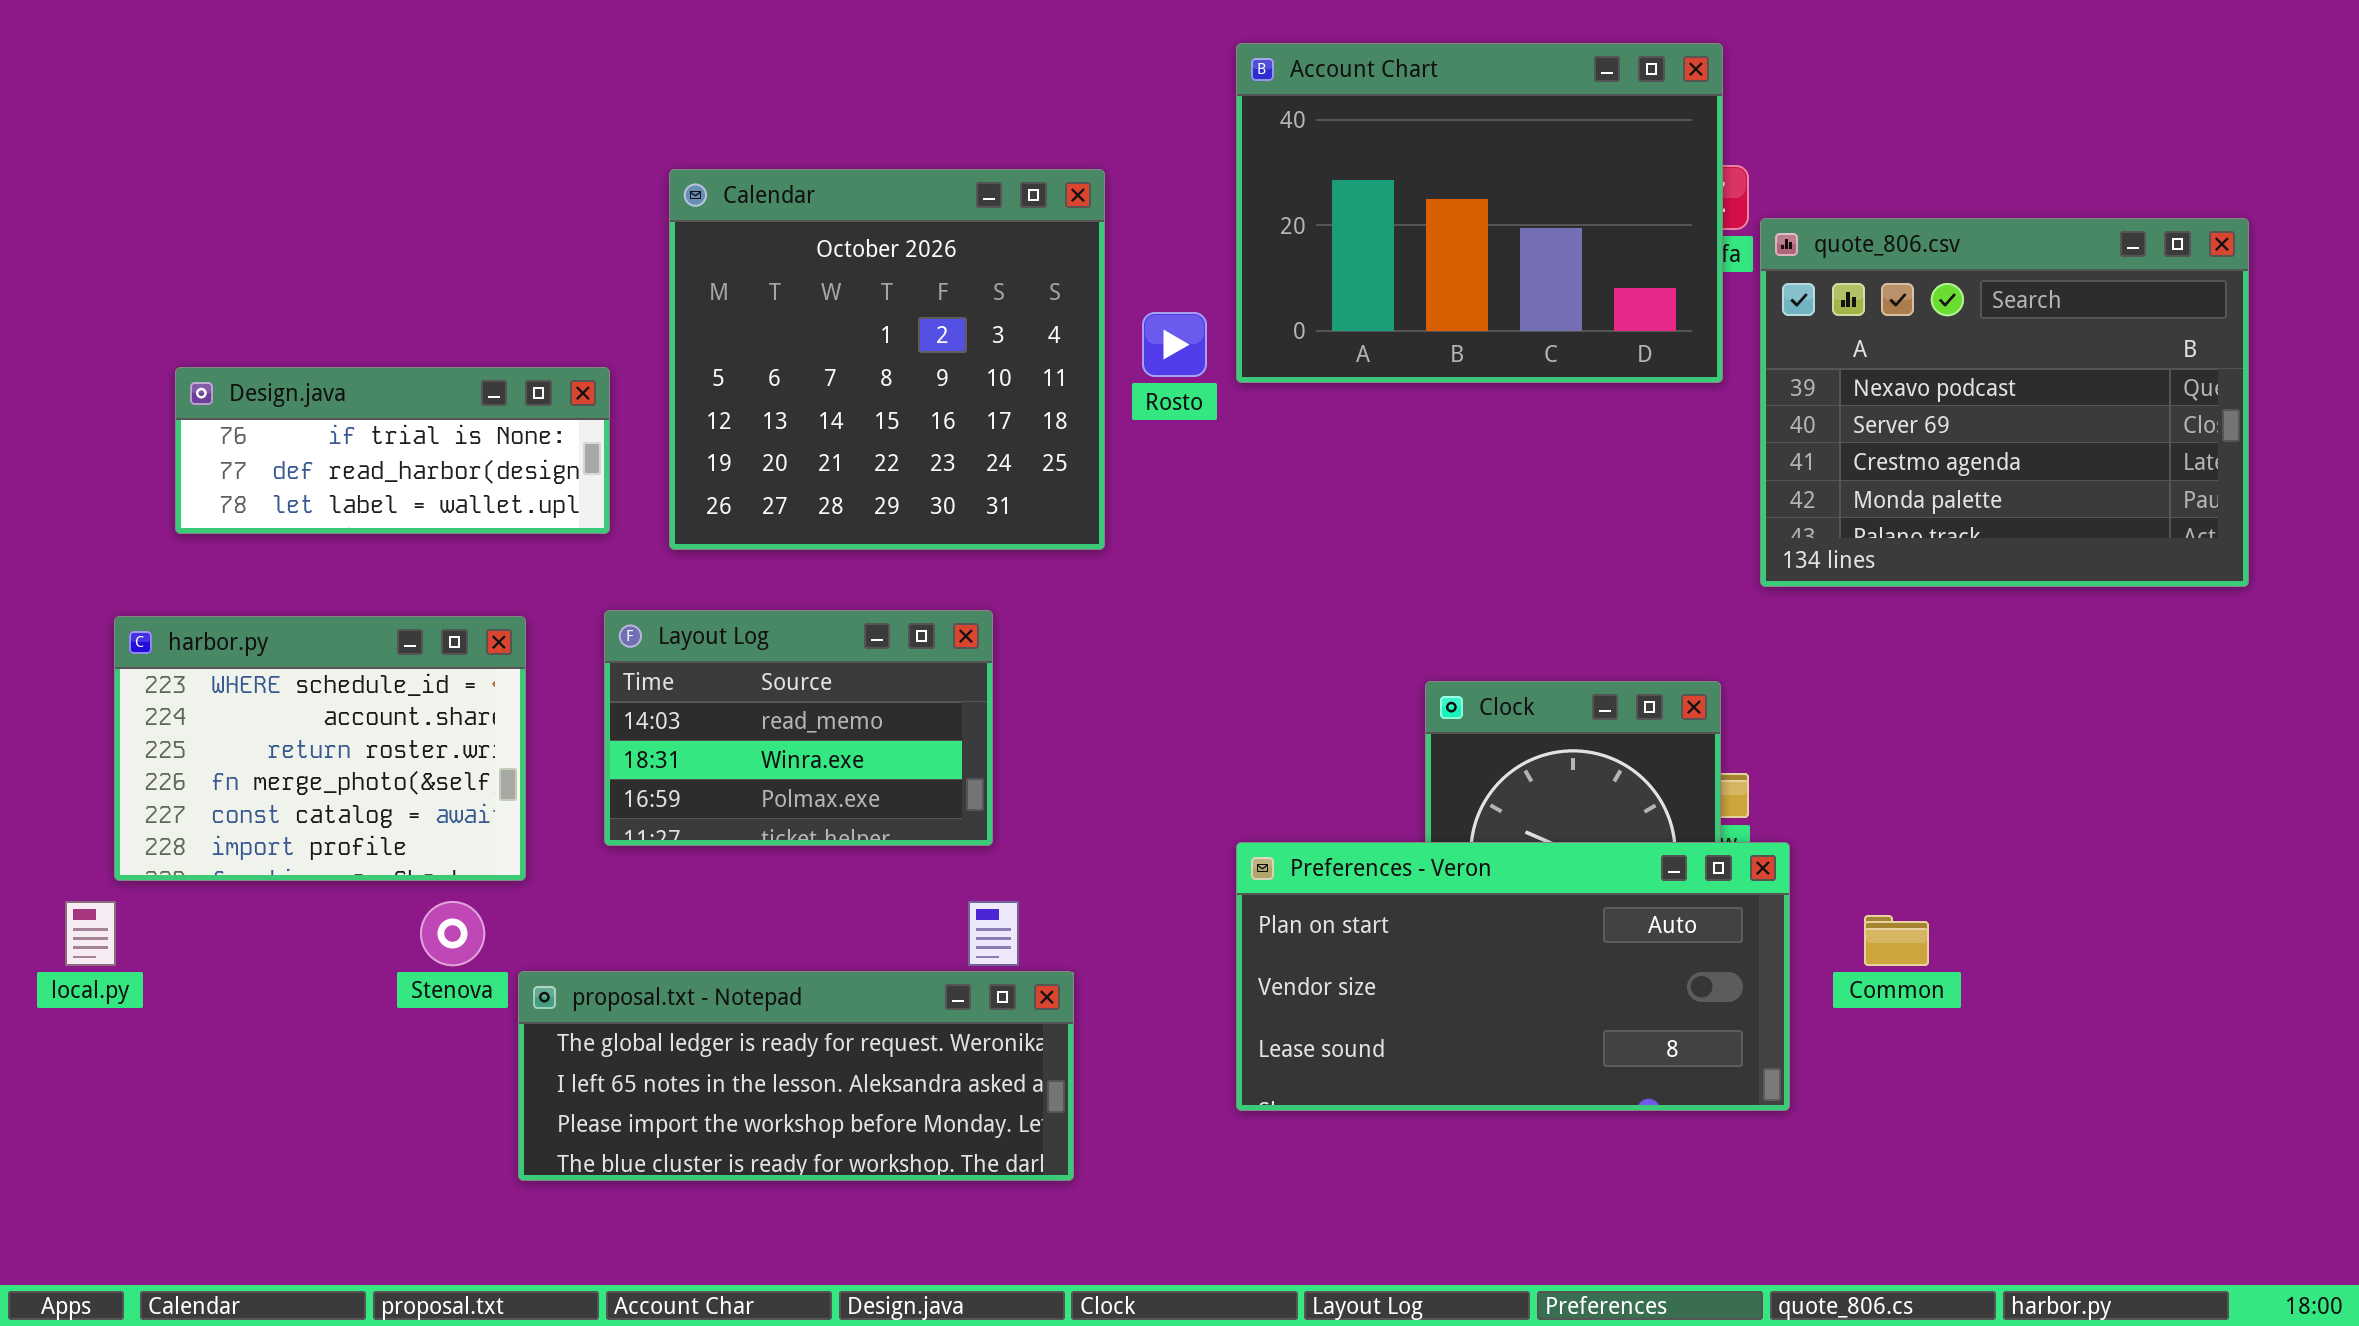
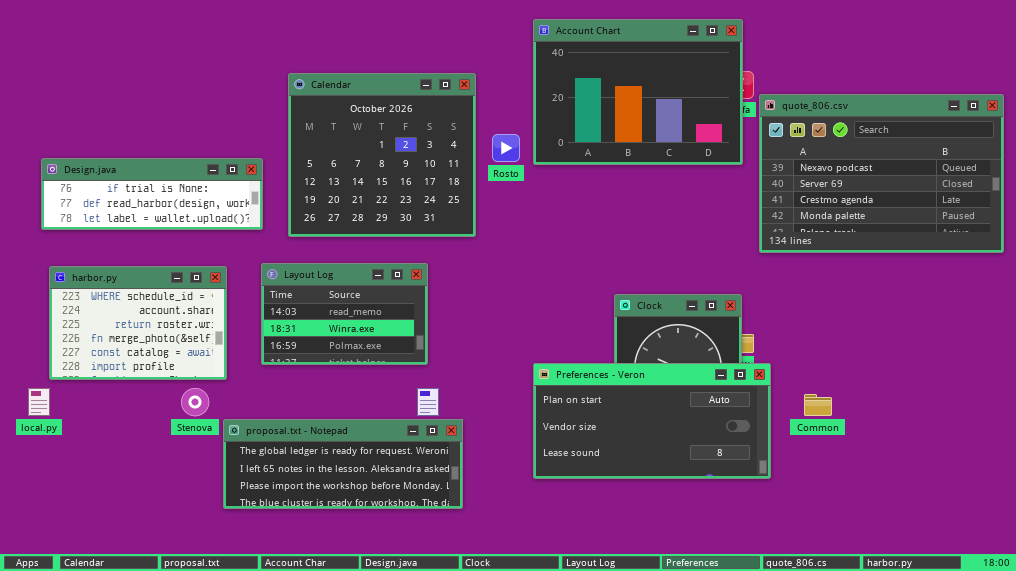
quote_806.csv: [1760,218,2249,587] -> [759,94,1004,253], resized
Design.java: [175,367,610,534] -> [41,158,263,230], resized

